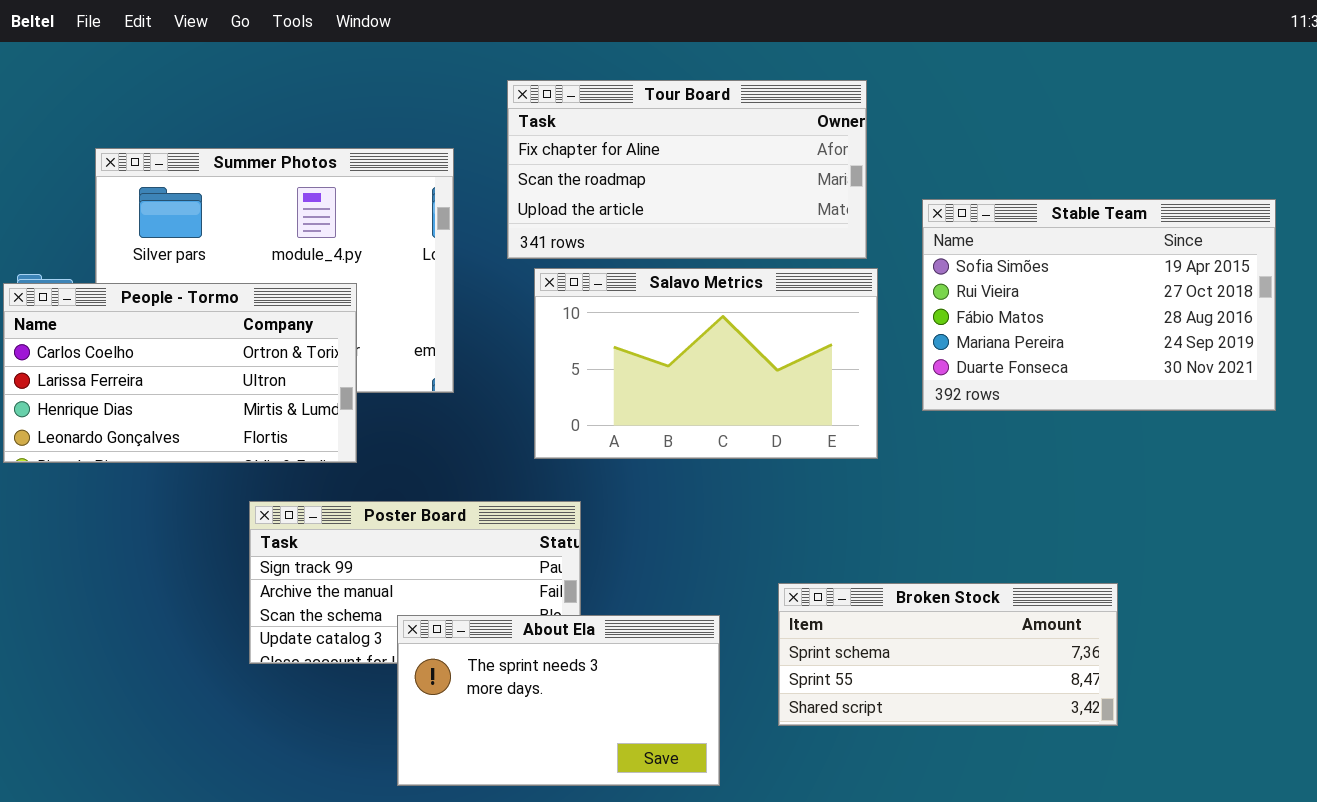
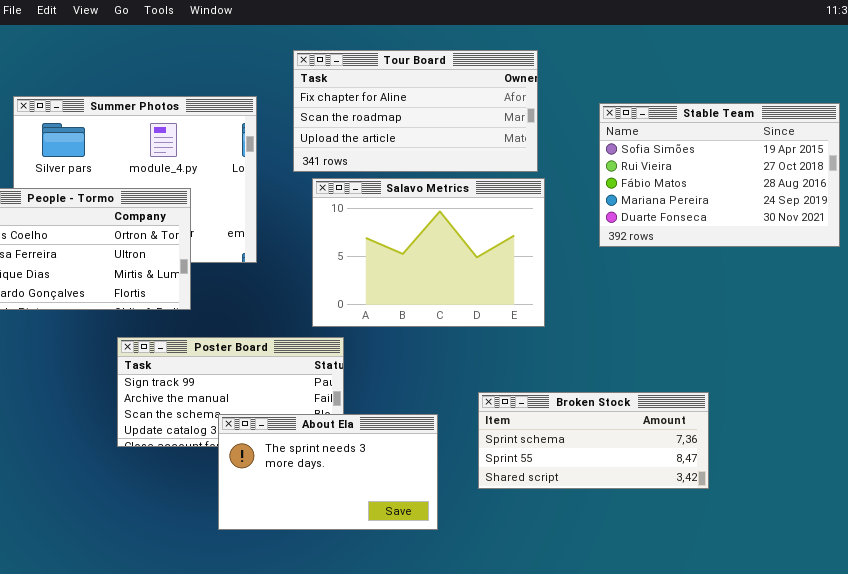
Stable Team: [922,199,1276,411] -> [599,103,840,247], moved
Salavo Metrics: [534,268,878,459] -> [312,178,545,327], resized

